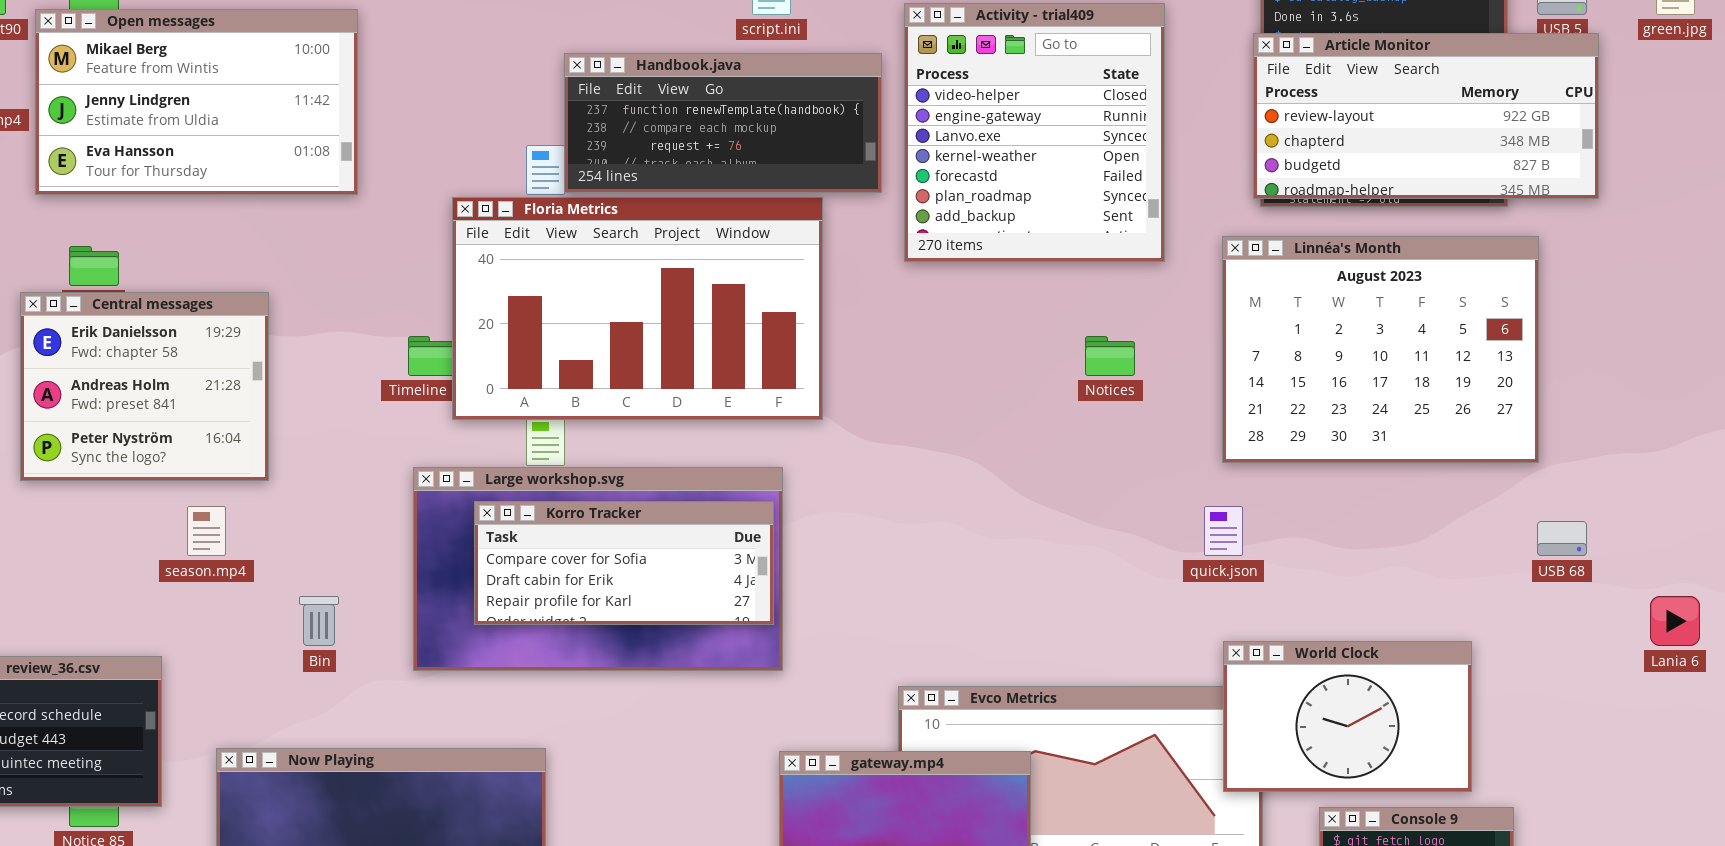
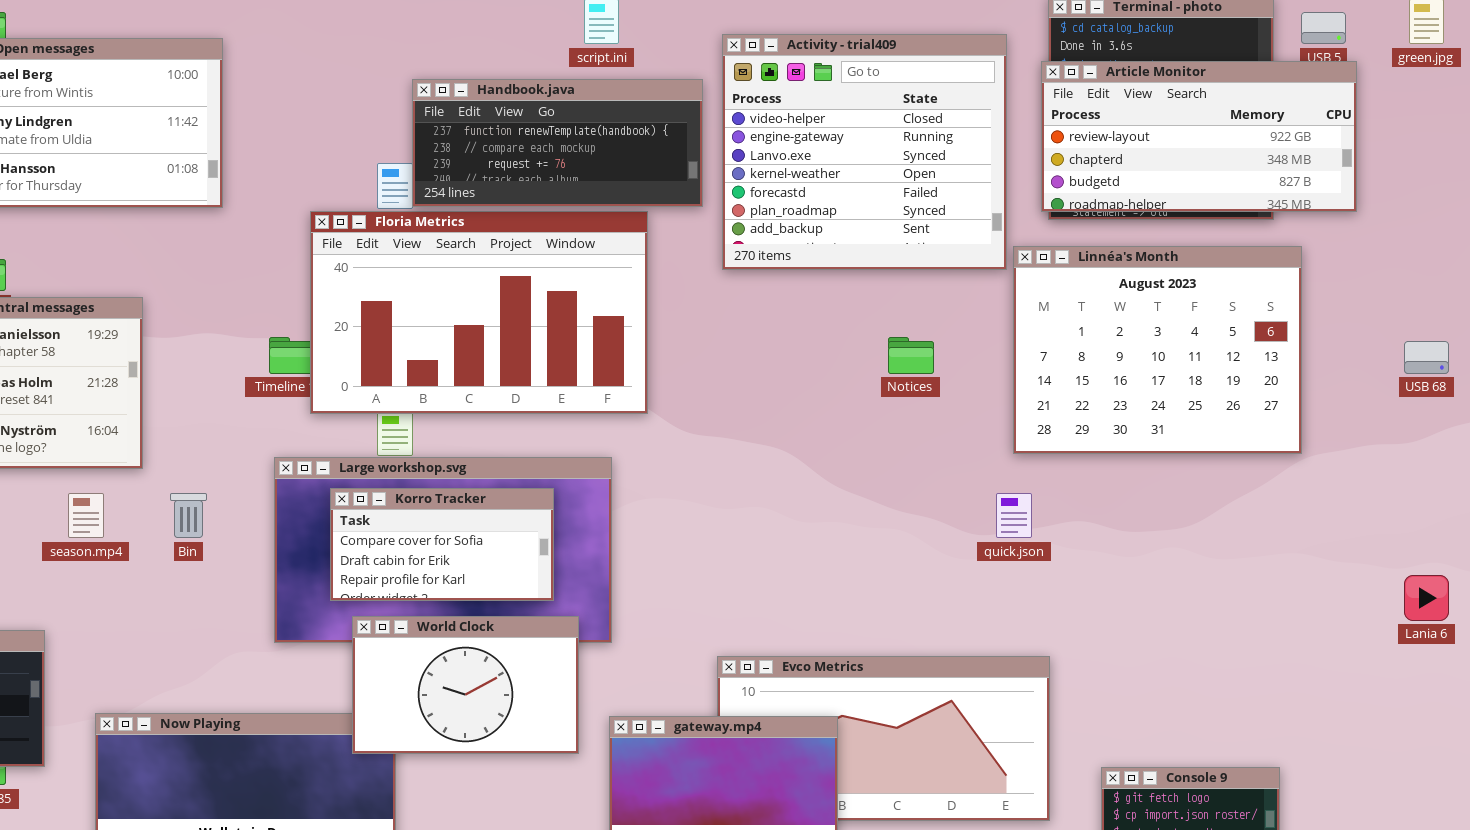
Activity - trial409: [904,3,1165,262] -> [722,34,1007,270], resized
Korro Tracker: [474,501,774,625] -> [330,488,554,601], resized
USB 68: [1537,521,1587,556] -> [1404,341,1449,374], moved
Bin: [299,596,339,646] -> [170,493,207,538], moved
World Clock: [1223,641,1472,792] -> [352,616,579,754], moved

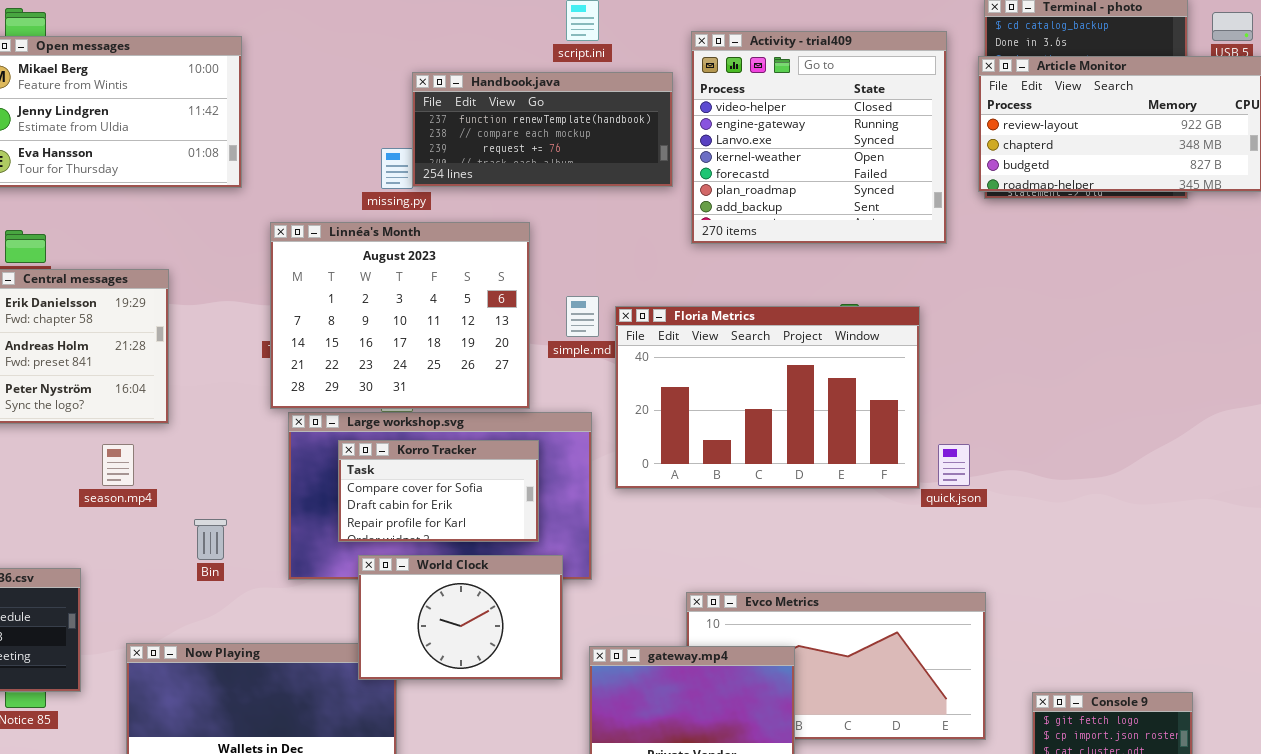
Floria Metrics: [310,211,648,414] -> [615,306,920,489], moved
Linnéa's Month: [1013,246,1302,454] -> [270,222,530,409], moved
Bin: [170,493,207,538] -> [194,519,227,560], moved

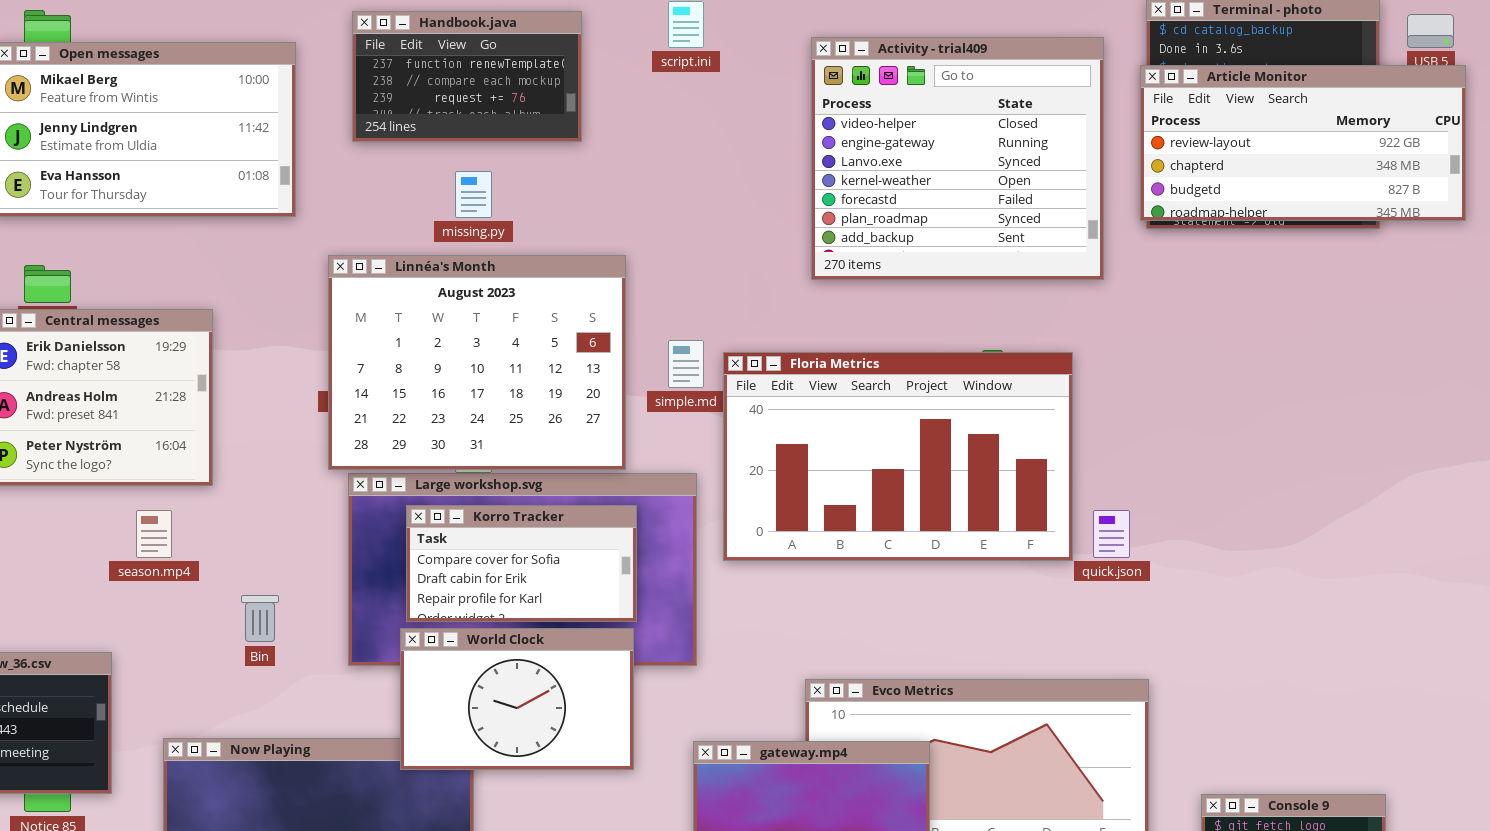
Handbook.java: [412,72,673,187] -> [352,11,582,142], moved, resized
World Clock: [358,555,563,680] -> [400,628,634,770], moved

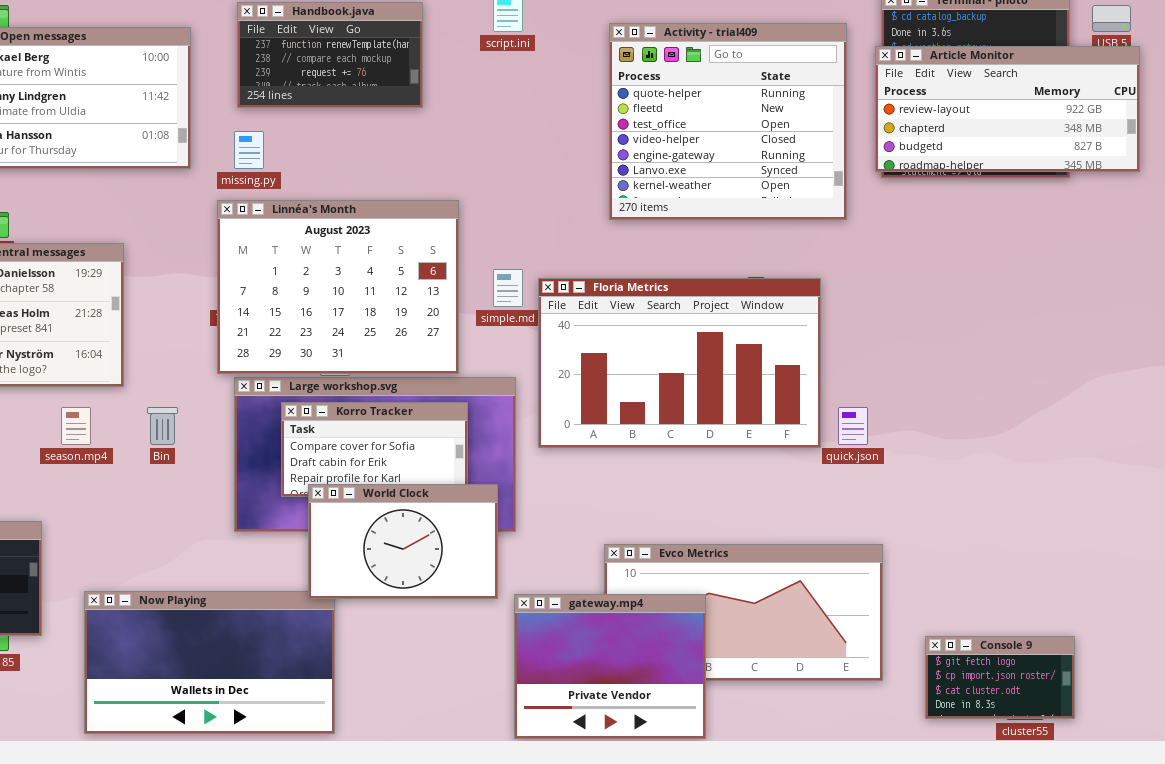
Activity - trial409: [811,37,1104,280] -> [609,23,847,220], scrolled up 3 rows
missing.py: [455,171,492,218] -> [234,131,264,169], moved
Bin: [241,595,279,642] -> [147,407,178,445], moved
World Clock: [400,628,634,770] -> [308,484,498,599], moved

